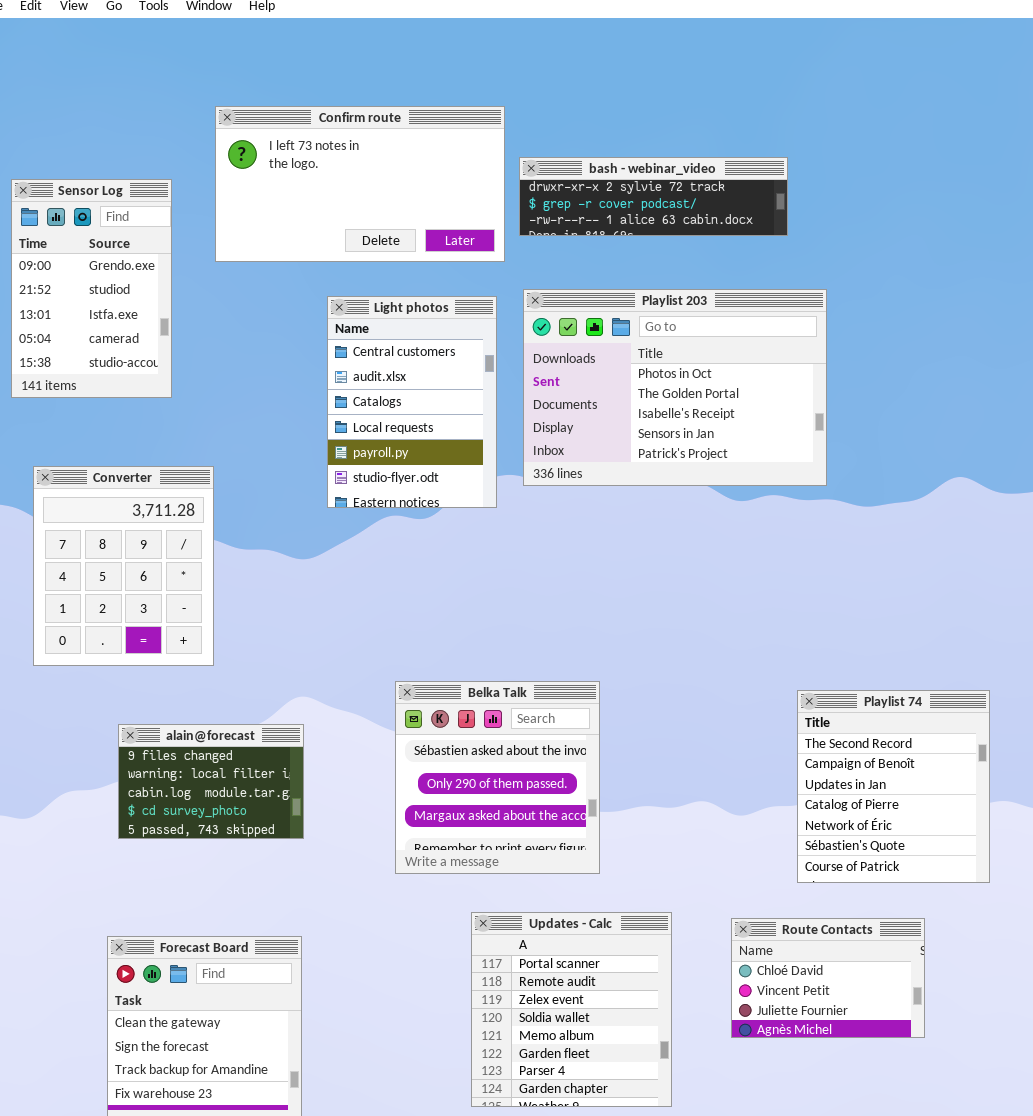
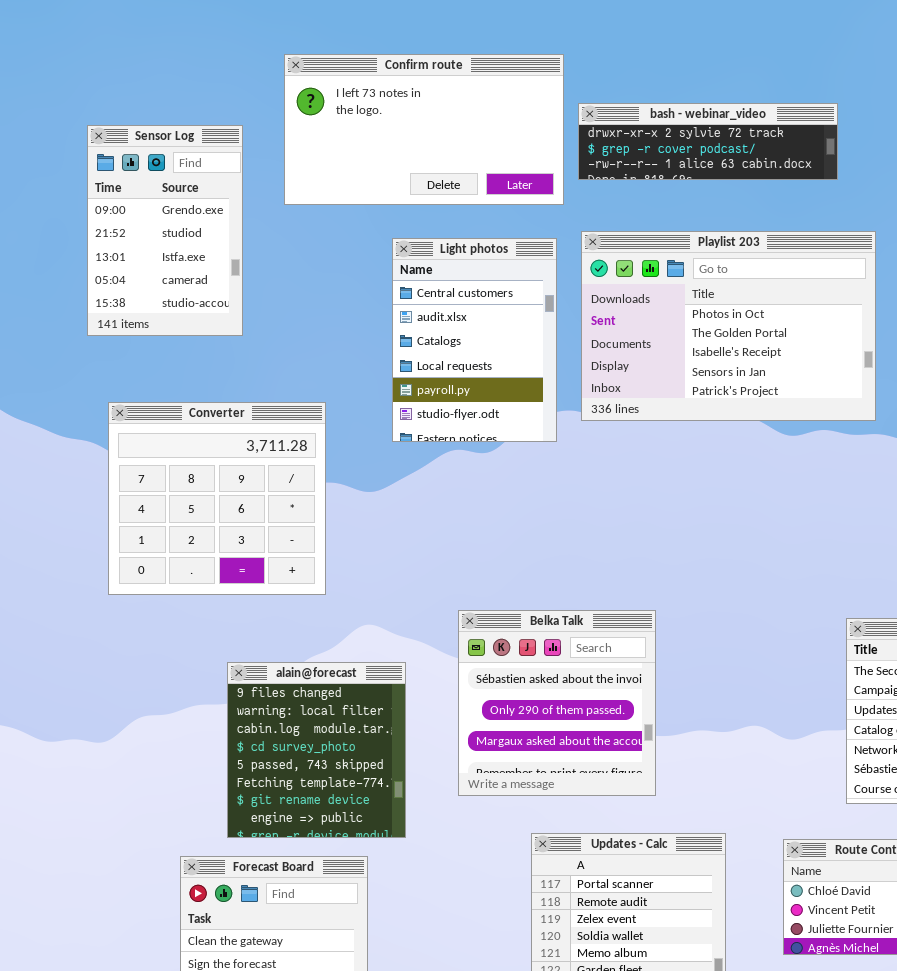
Converter: [33,466,214,666] -> [108,402,326,595], resized
alain@forecast: [118,724,304,839] -> [227,662,406,838], moved, resized

